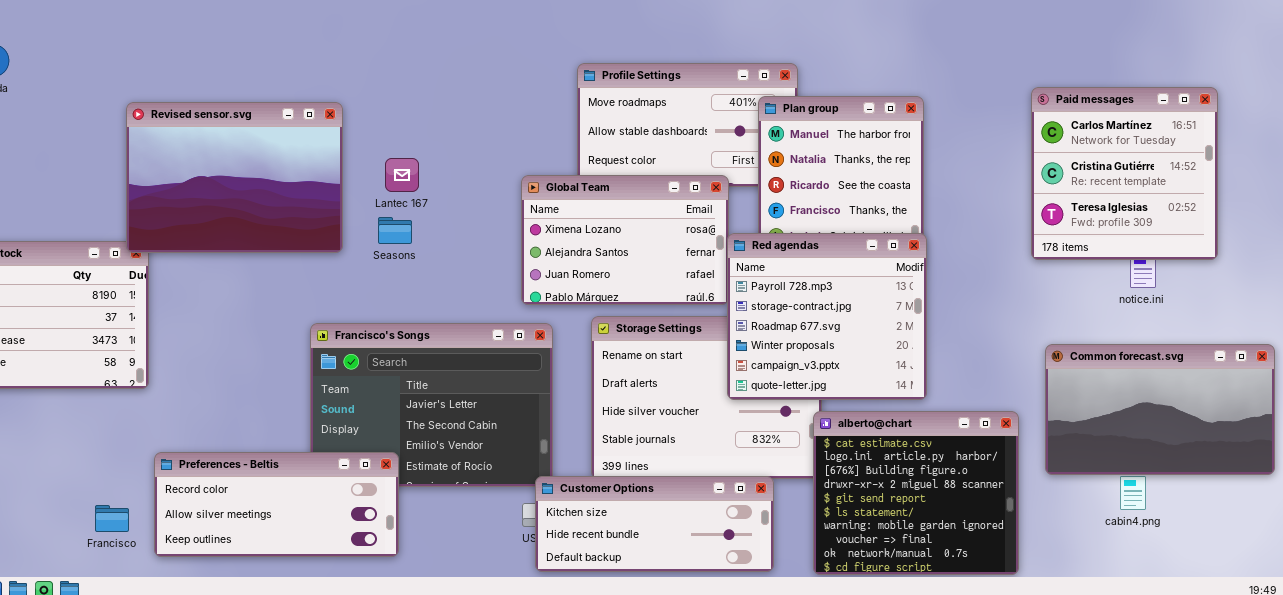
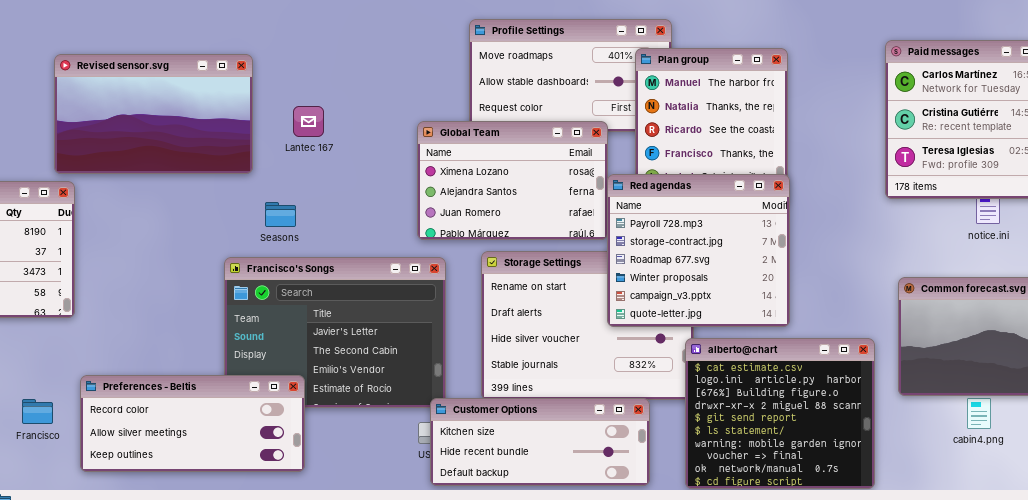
Revised sensor.svg: [126,102,343,253] -> [54,54,253,174], resized
Seasons: [378,217,412,244] -> [265,202,296,227], moved
Francisco: [95,505,129,532] -> [22,399,53,424], moved

